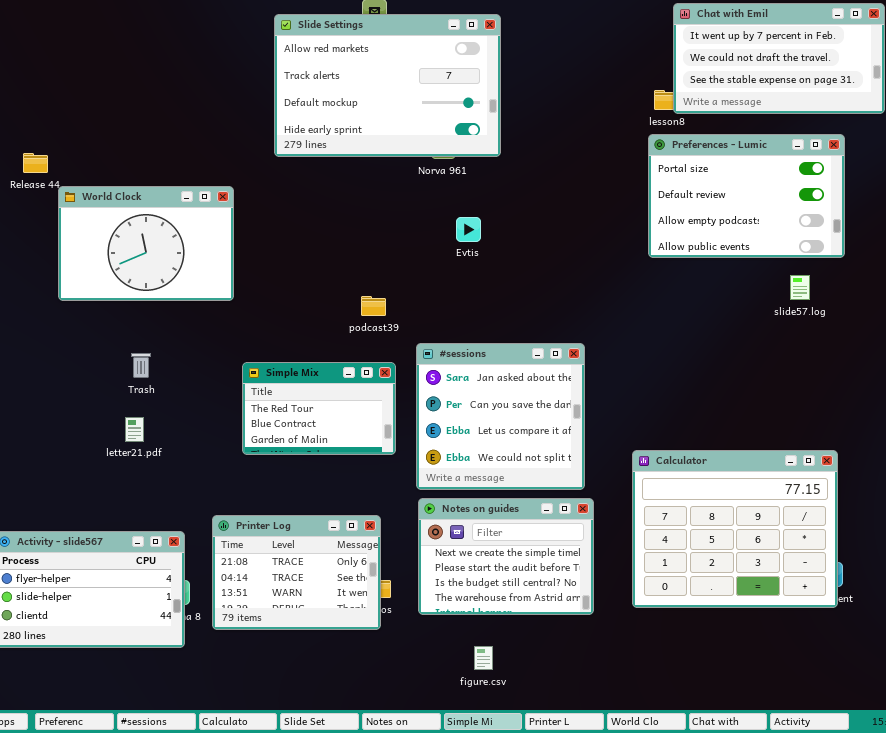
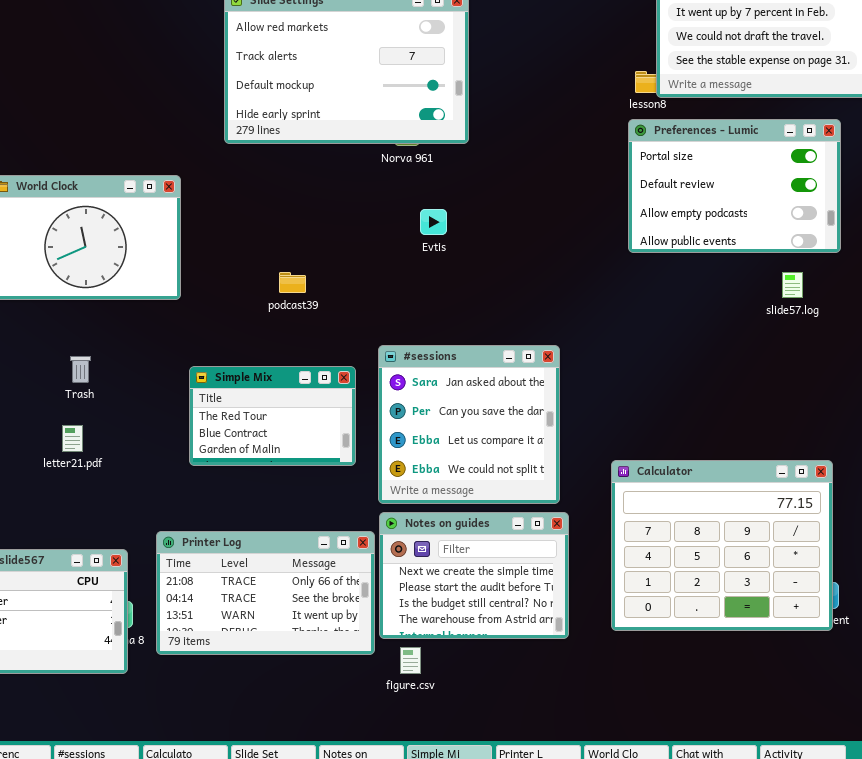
podcast39: [361,296,386,316] -> [279,272,306,293], moved
Printer Log: [212,515,381,630] -> [156,531,375,655], resized
figure.csv: [474,646,493,670] -> [400,647,421,674], moved

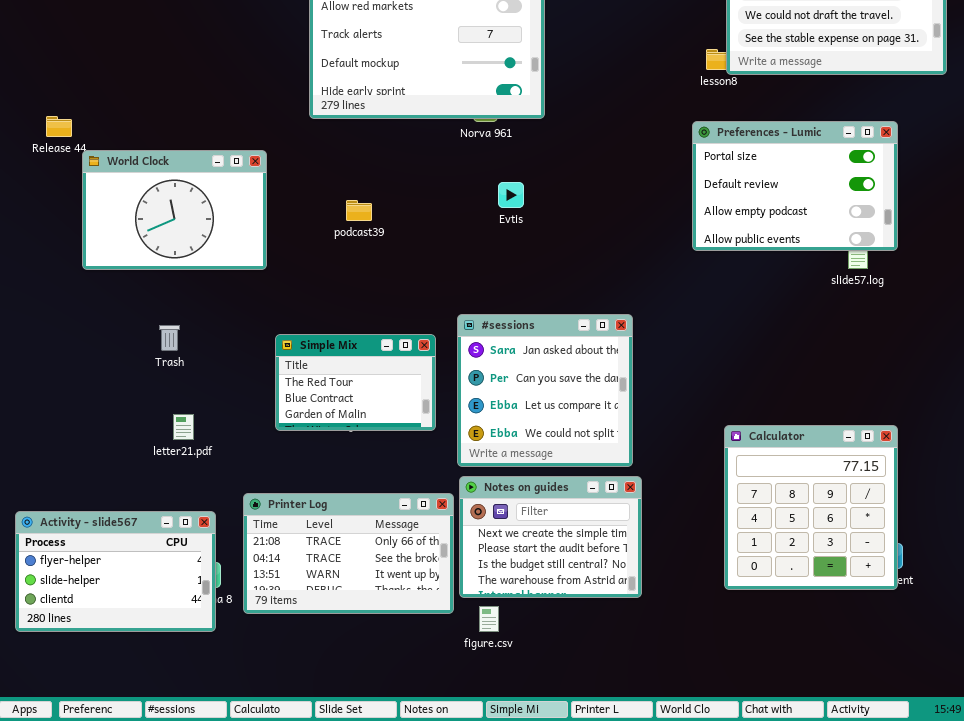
Preferences - Lumic: [628,119,841,253] -> [692,121,898,251], moved
podcast39: [279,272,306,293] -> [346,200,372,221], moved
letter21.pdf: [62,425,83,452] -> [173,414,194,440], moved
Calculator: [611,460,833,631] -> [724,425,898,590], resized

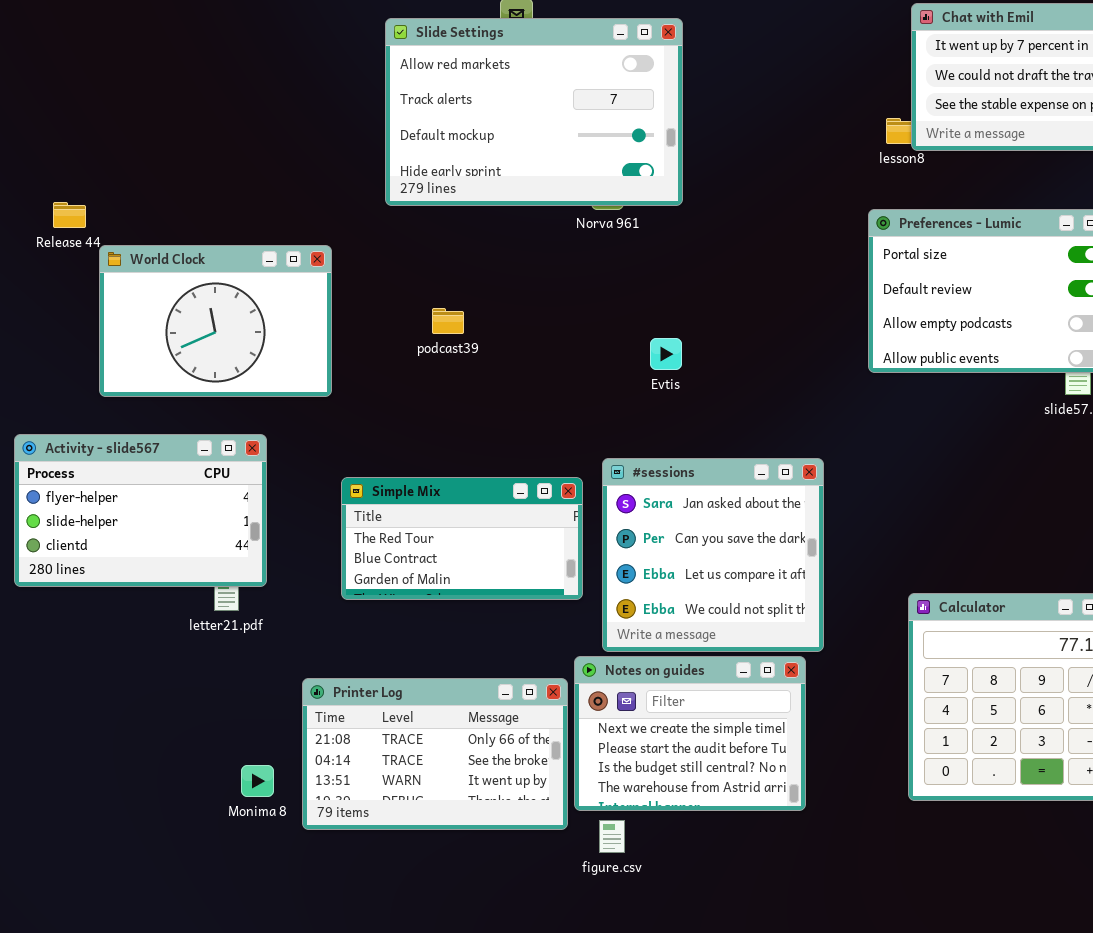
Evtis: [498,182,524,208] -> [650,338,682,370], moved
#sessions: [457,314,633,467] -> [602,458,824,652], moved
Simple Mix: [275,334,436,431] -> [341,477,583,600], resized
Activity - slide567: [15,511,216,632] -> [14,434,267,587], moved

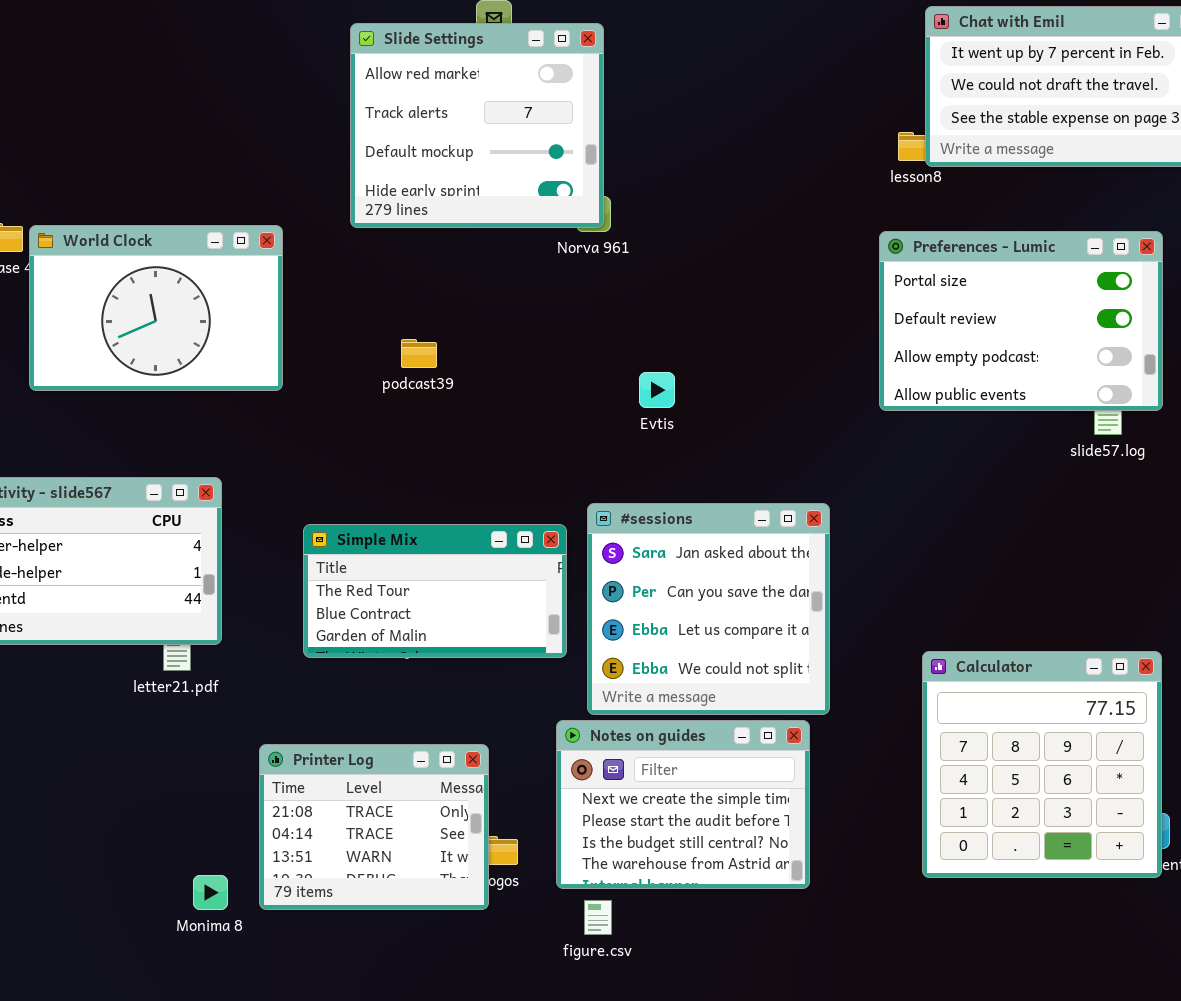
Slide Settings: [385,18,683,206] -> [350,23,604,228], resized
World Clock: [99,245,332,397] -> [29,225,283,391], moved
Printer Log: [302,678,568,830] -> [259,744,489,910], resized
Monima 8: [241,765,274,797] -> [193,875,228,910], moved

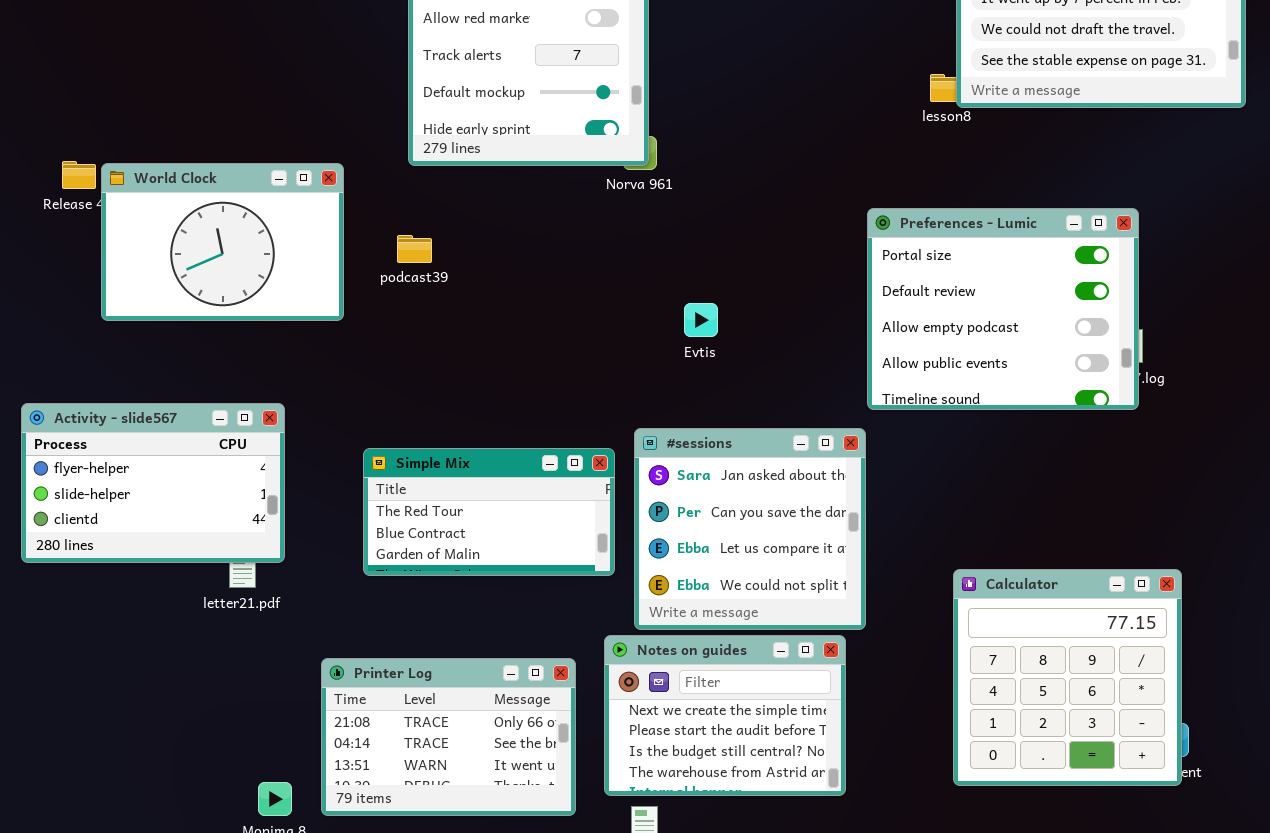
Preferences - Lumic: [879,231,1163,411] -> [867,208,1139,410], moved, resized
podcast39: [401,339,437,368] -> [397,235,432,263], moved
Printer Log: [259,744,489,910] -> [321,658,576,816], resized

